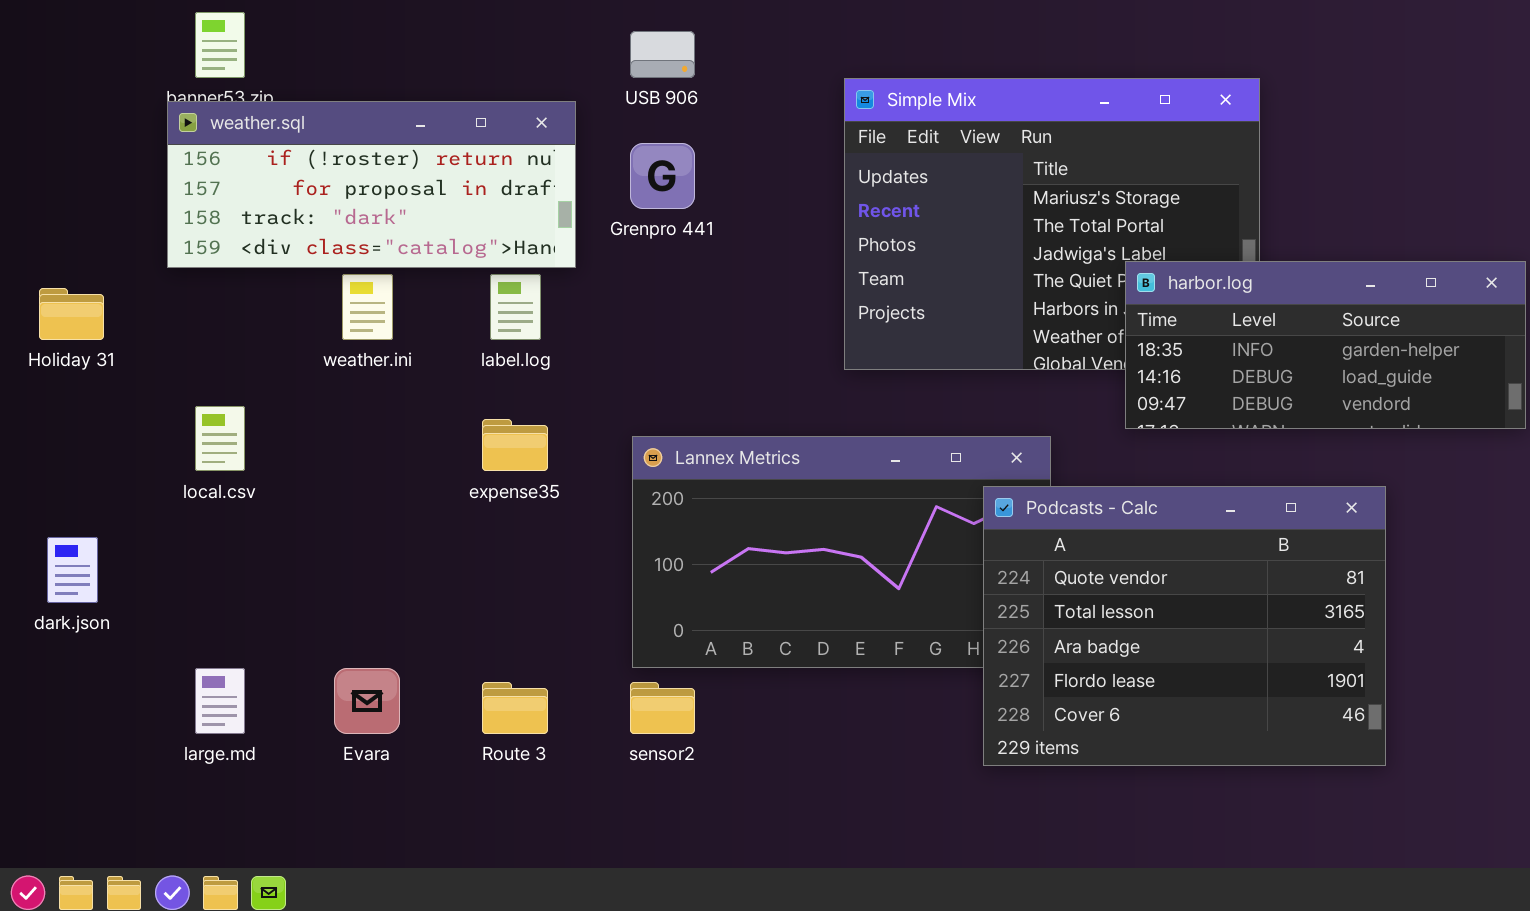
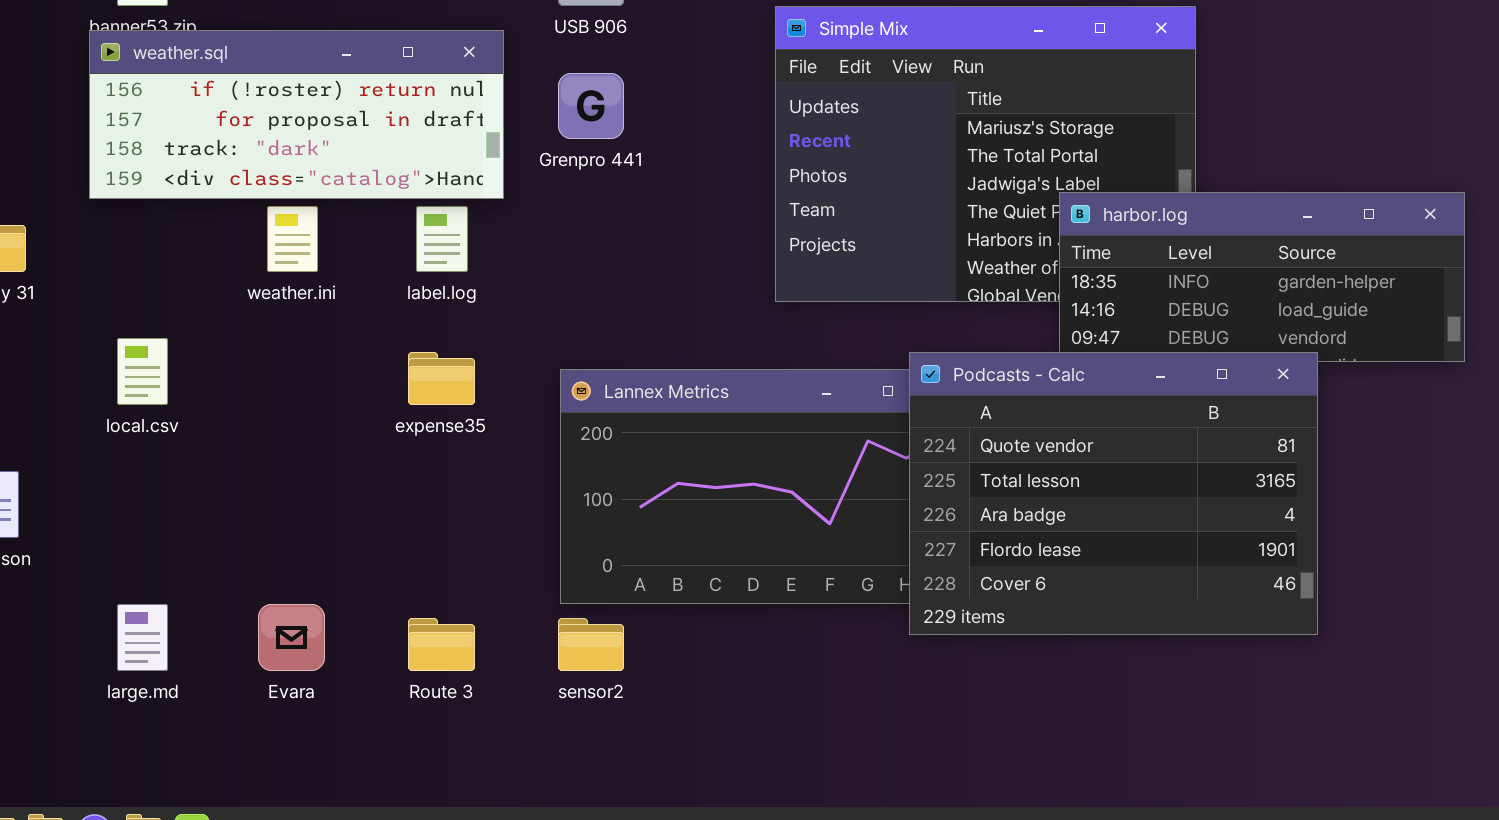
Podcasts - Calc: [983,486,1386,766] -> [909,352,1318,635], moved

